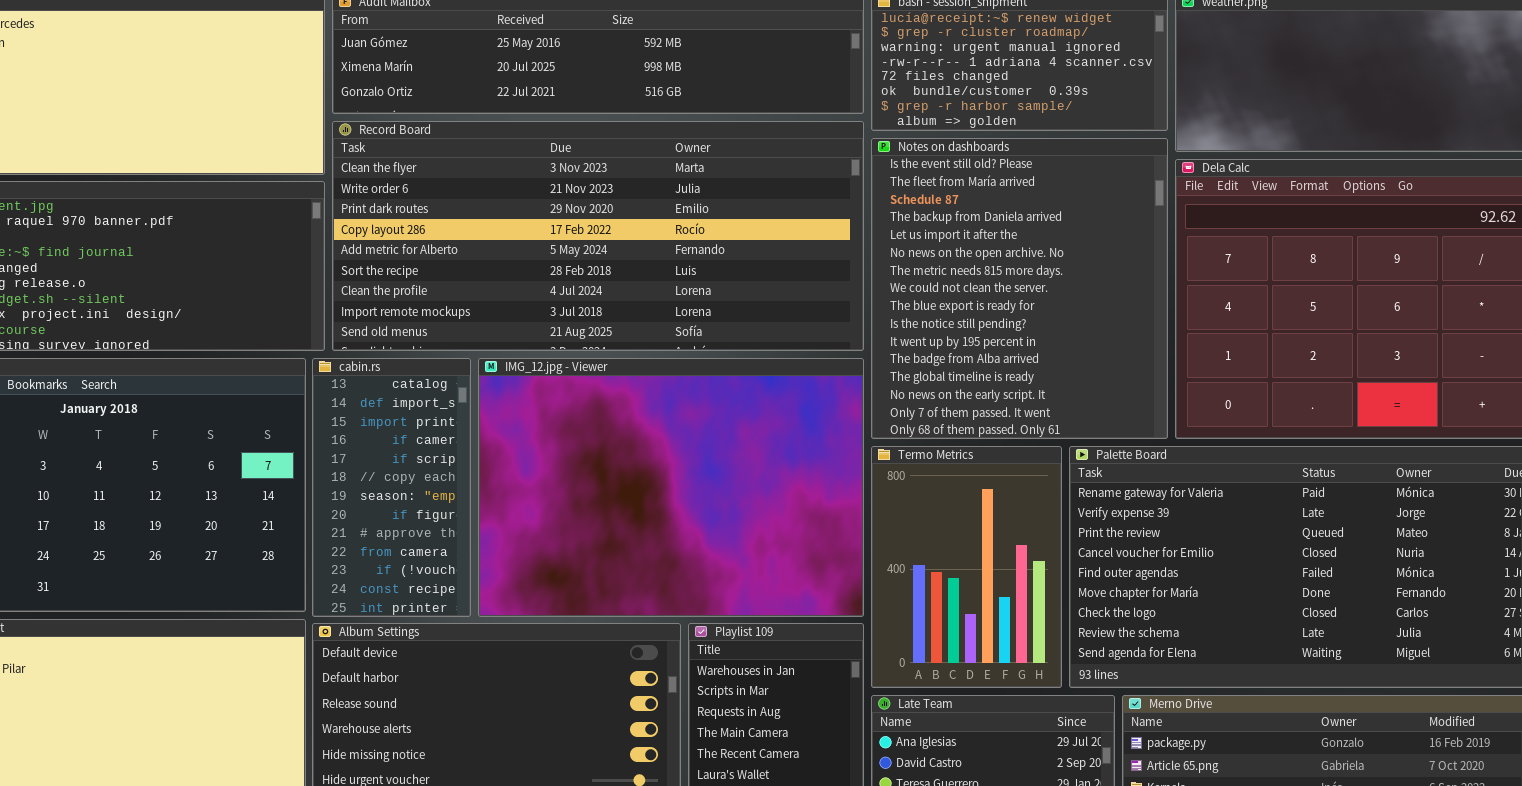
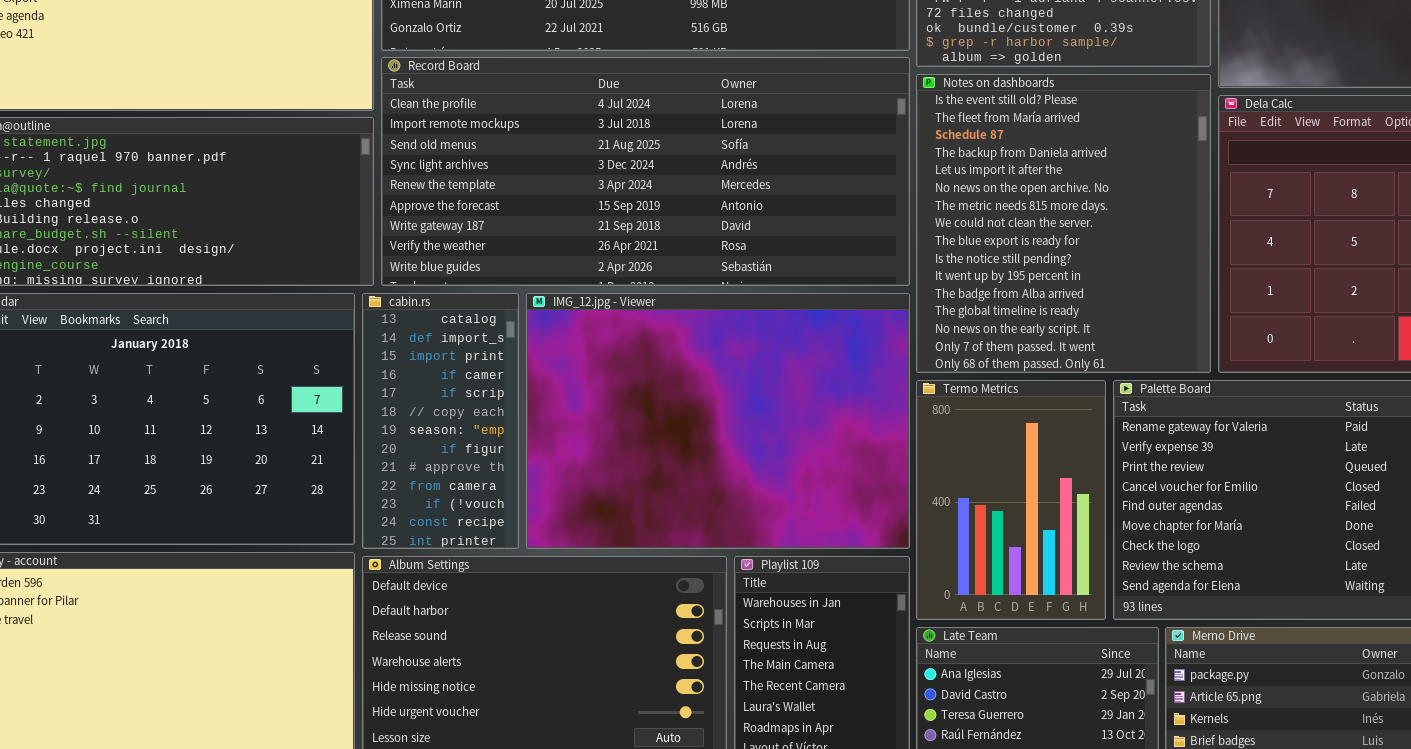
Record Board: [332,121,864,351] -> [381,57,910,286], scrolled down 6 rows

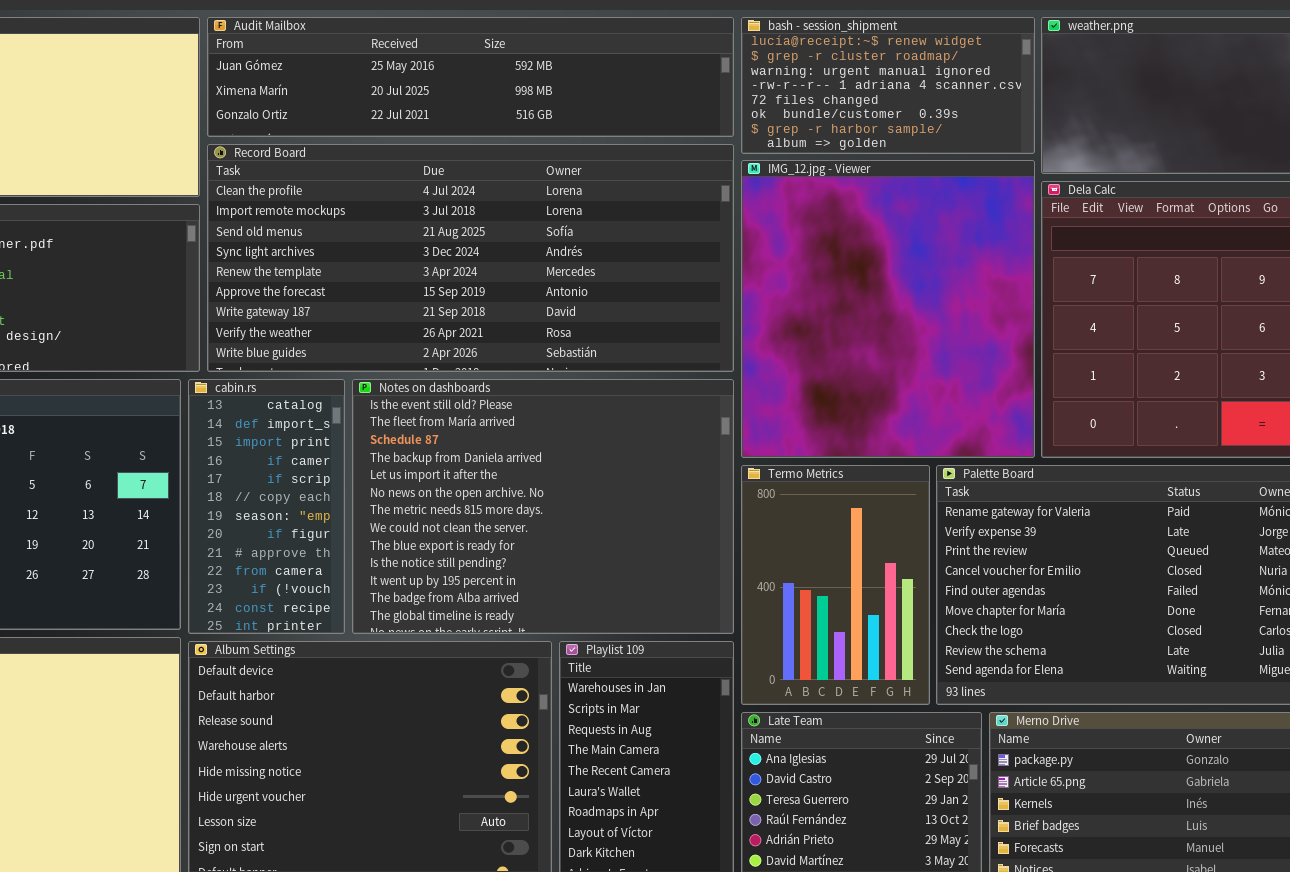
Notes on dashboards: [916,74,1211,373] -> [352,379,734,634], moved, resized
IMG_12.jpg - Viewer: [526,293,910,549] -> [741,160,1035,458], moved, resized

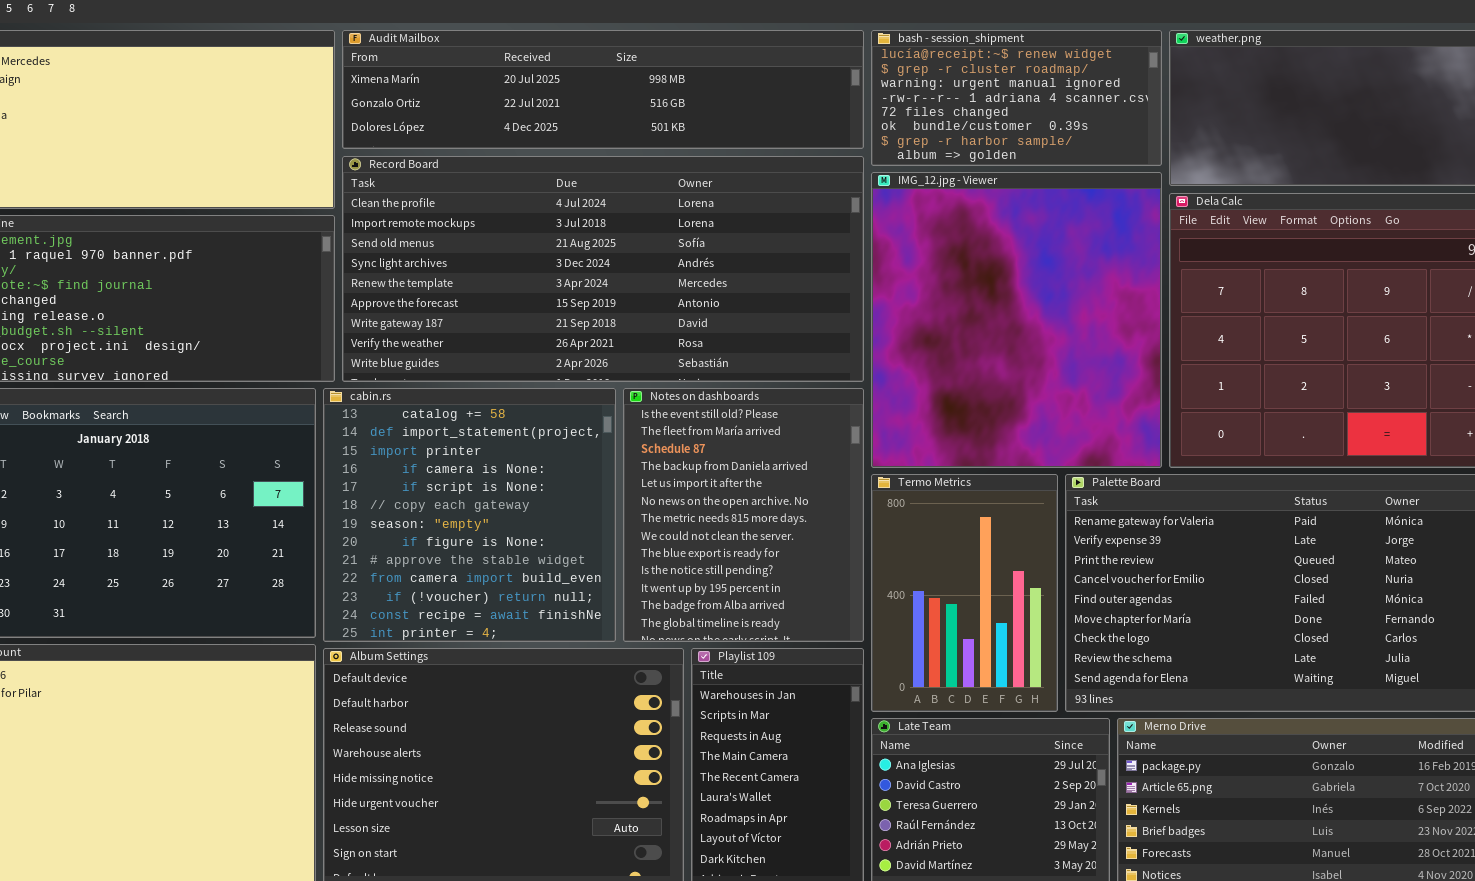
Audit Mailbox: [207,17,734,137] -> [342,30,864,149], scrolled down 1 row
cabin.rs: [188,379,345,634] -> [323,388,616,642], resized
Notes on dashboards: [352,379,734,634] -> [623,388,864,642], resized

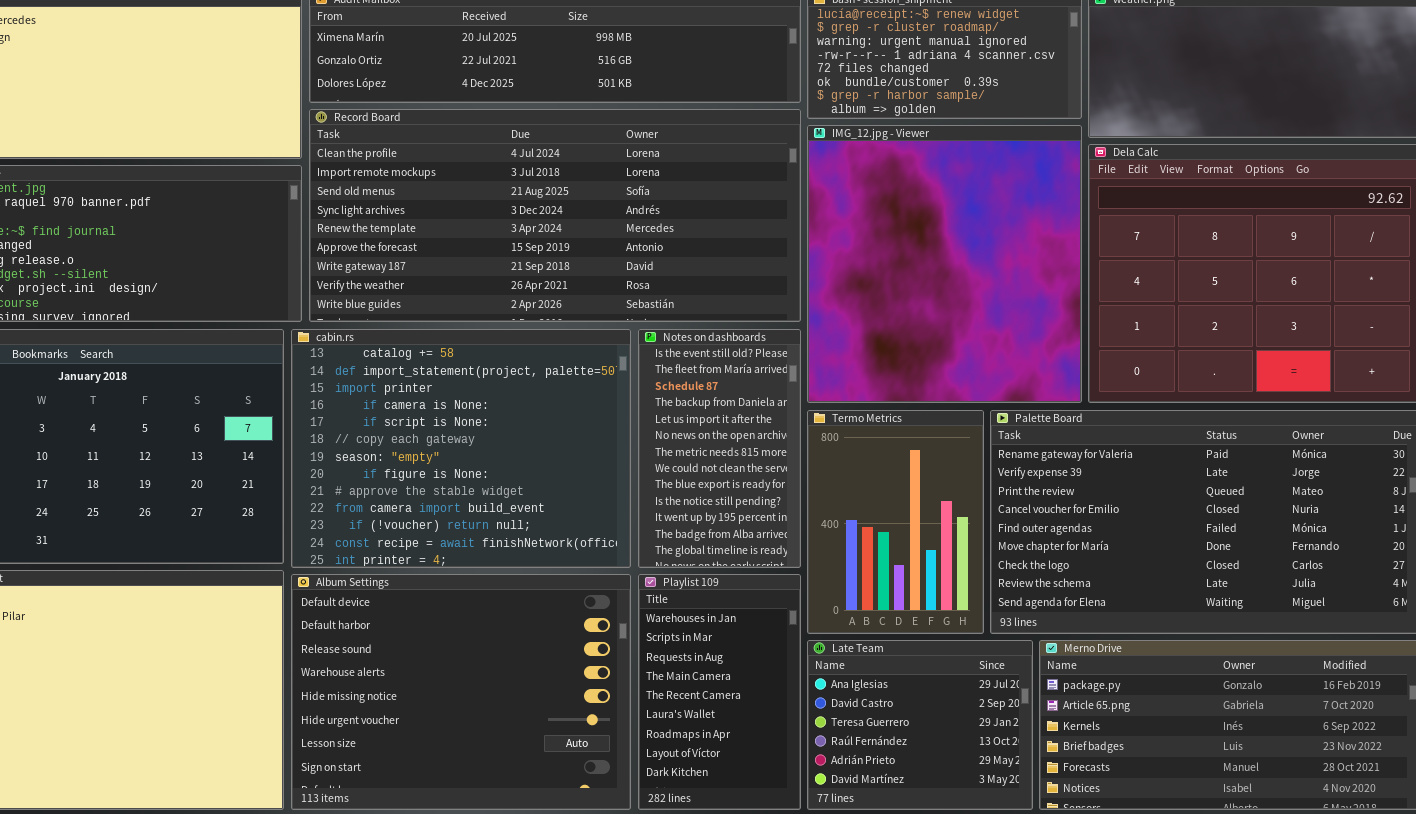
cabin.rs: [323,388,616,642] -> [291,329,631,568], resized
Notes on dashboards: [623,388,864,642] -> [638,329,801,568], resized

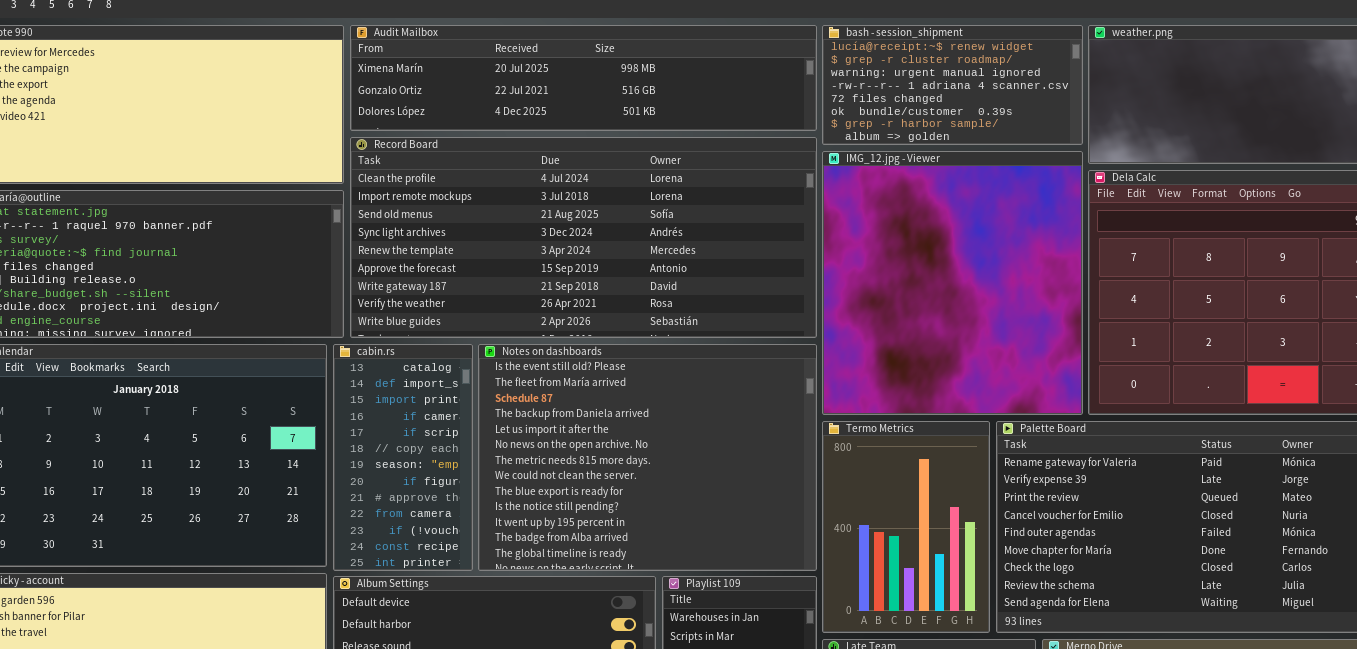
cabin.rs: [291,329,631,568] -> [333,344,473,571], resized
Notes on dashboards: [638,329,801,568] -> [478,344,817,571], resized

